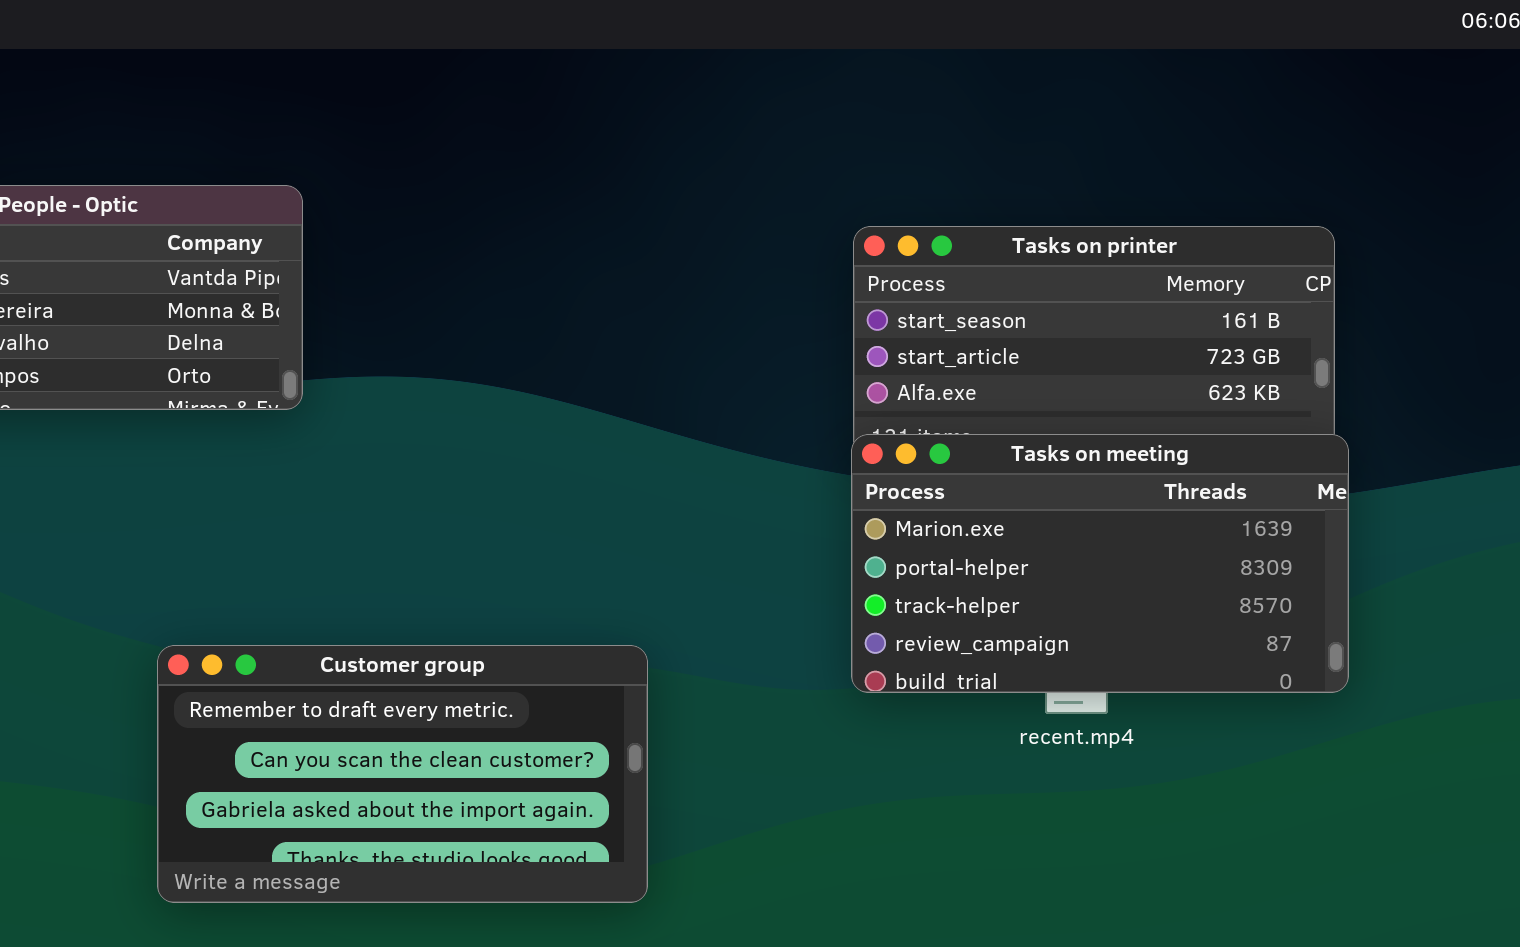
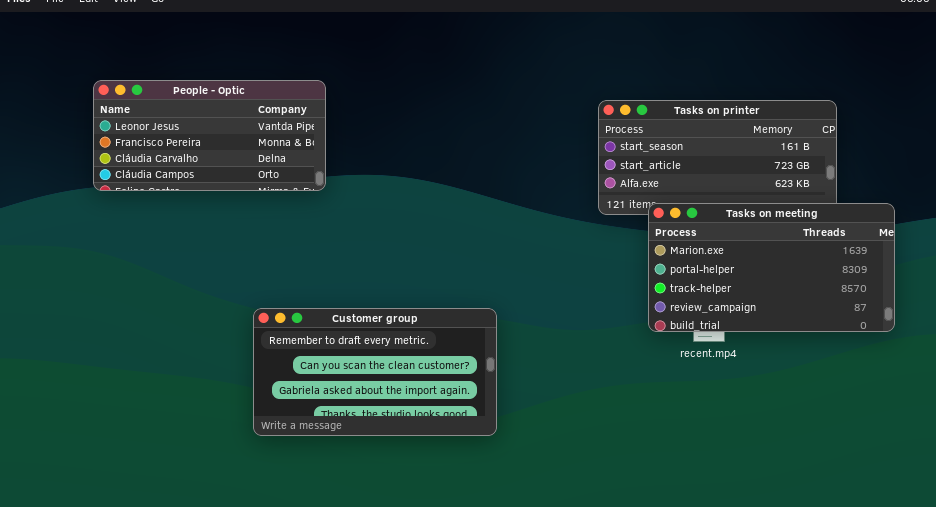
Tasks on meeting: [851,434,1349,693] -> [648,203,895,332], moved

